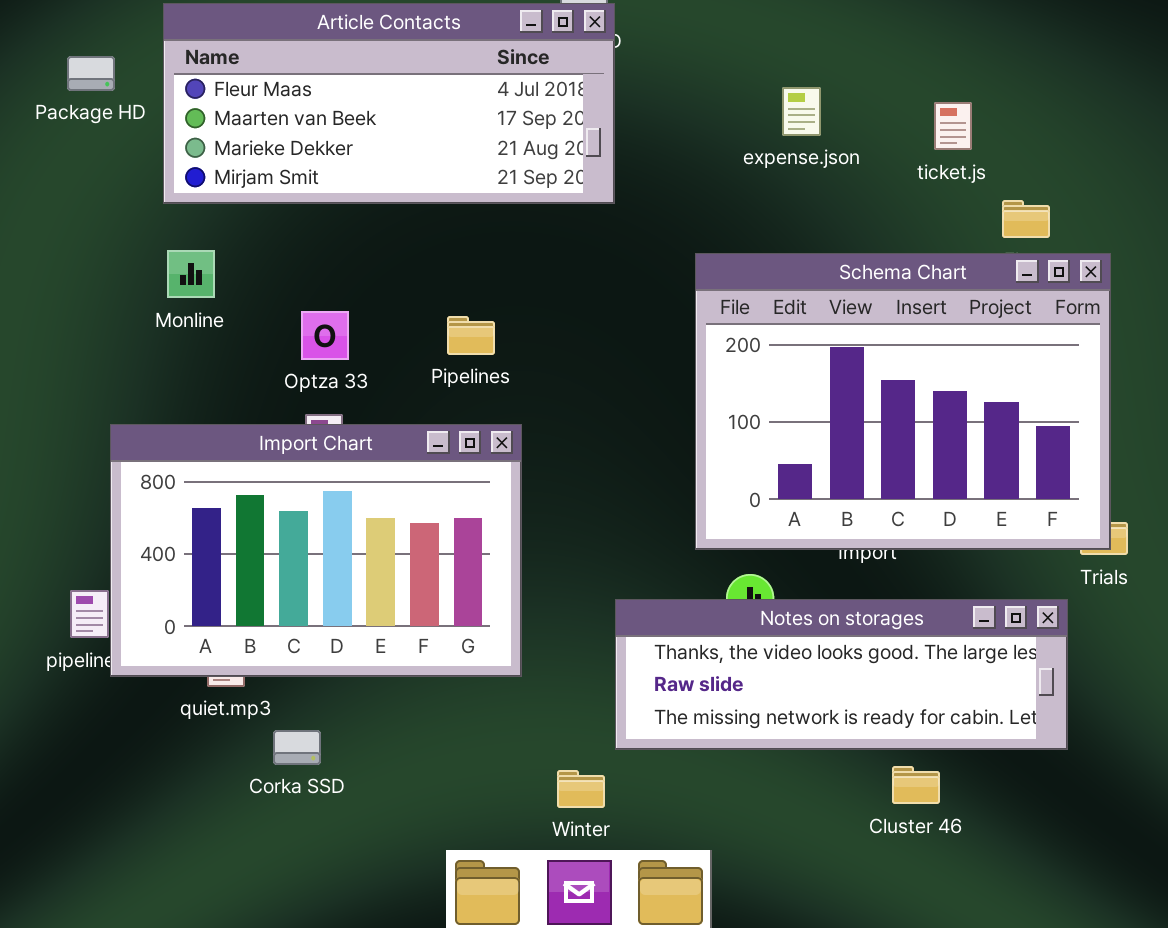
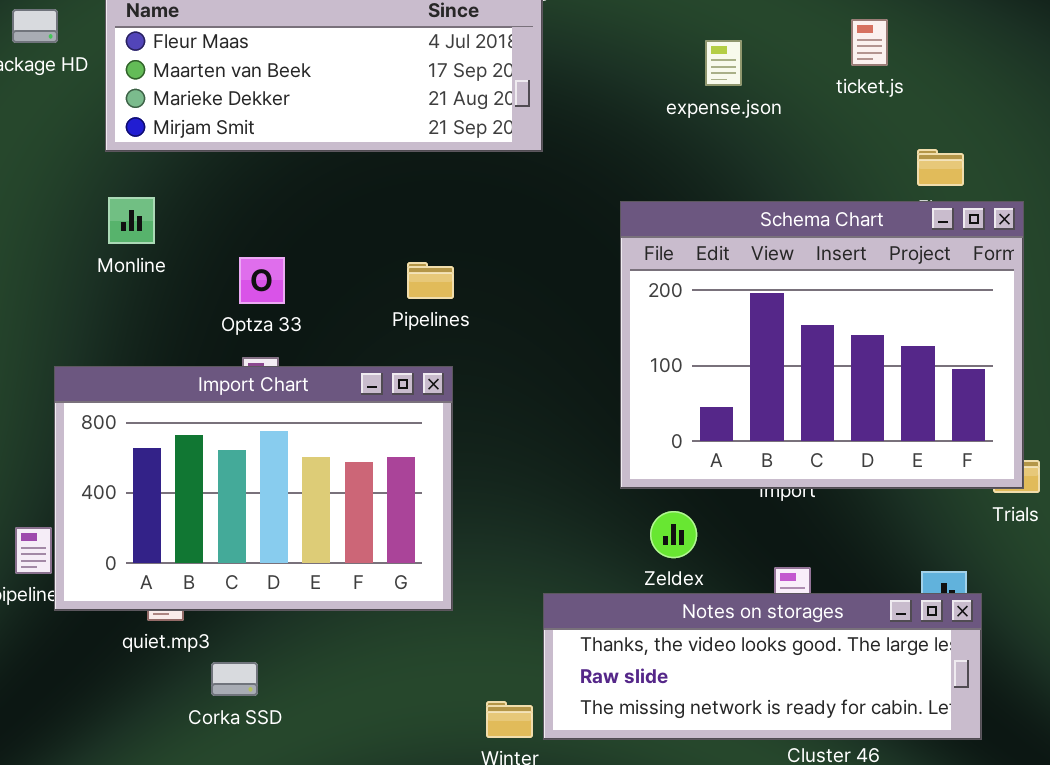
ticket.js: [934,102,972,150] -> [851,19,888,66], moved
Pipelines: [447,316,495,355] -> [407,262,454,299], moved
Notes on storages: [615,599,1068,750] -> [543,593,982,740], moved

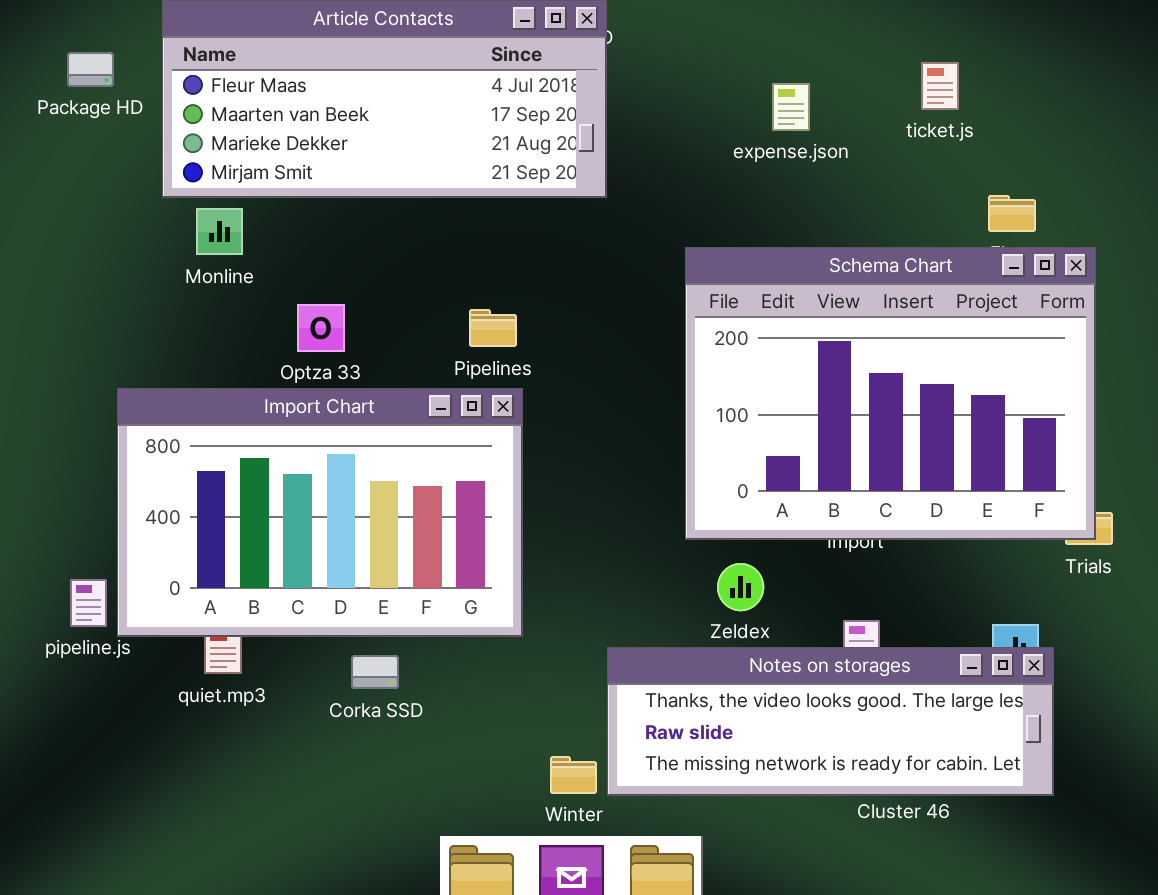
Monline: [108,197,155,244] -> [196,208,243,255], moved
Import Chart: [54,366,453,611] -> [117,388,523,637], moved
Corka SSD: [211,662,258,696] -> [351,655,399,689], moved

